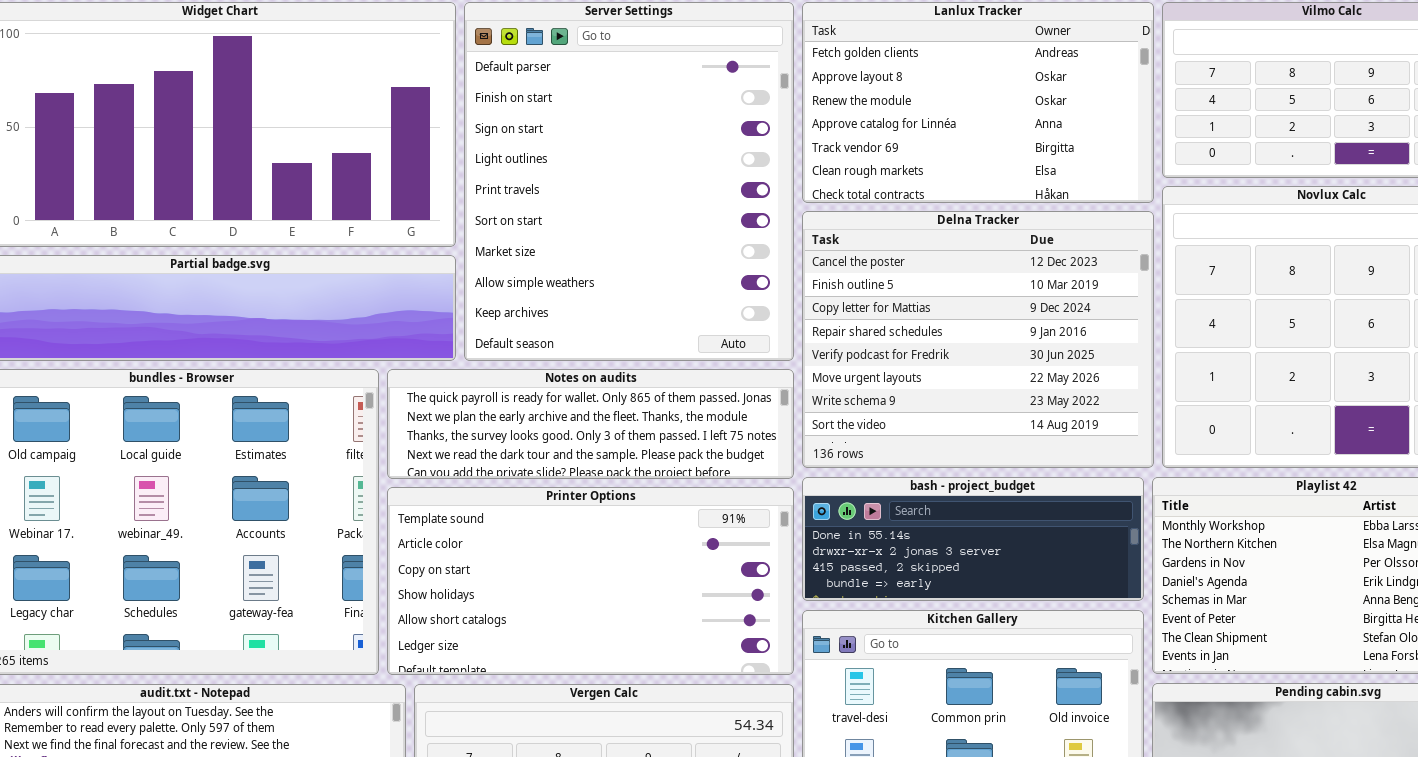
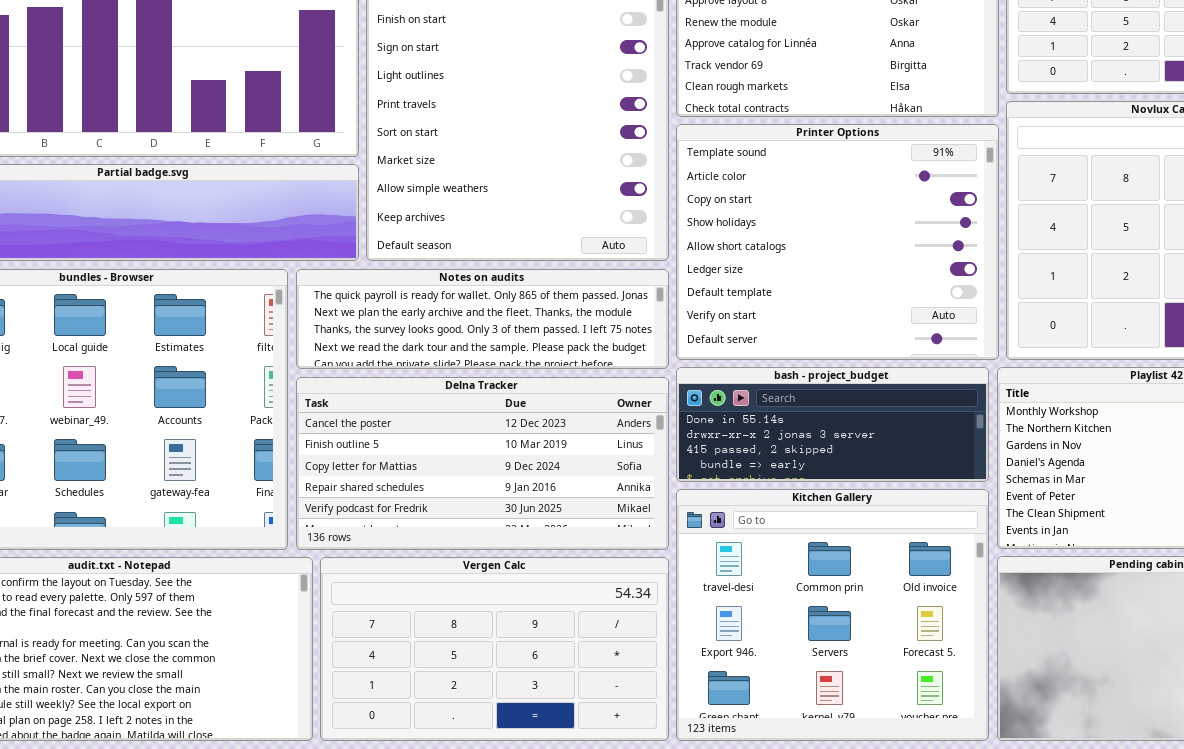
Delna Tracker: [802,211,1154,468] -> [296,377,669,550], moved, resized
Printer Options: [387,487,794,675] -> [676,124,999,360], moved, resized

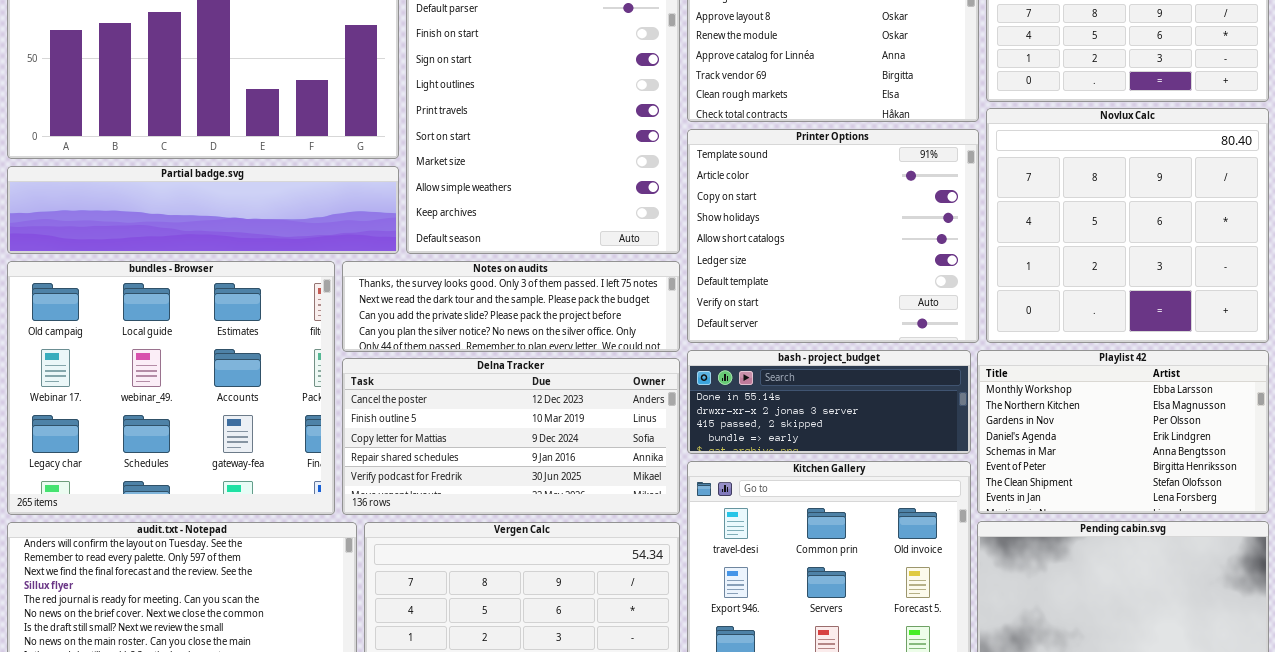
Notes on audits: [296,269,669,369] -> [342,261,680,352], scrolled down 2 rows

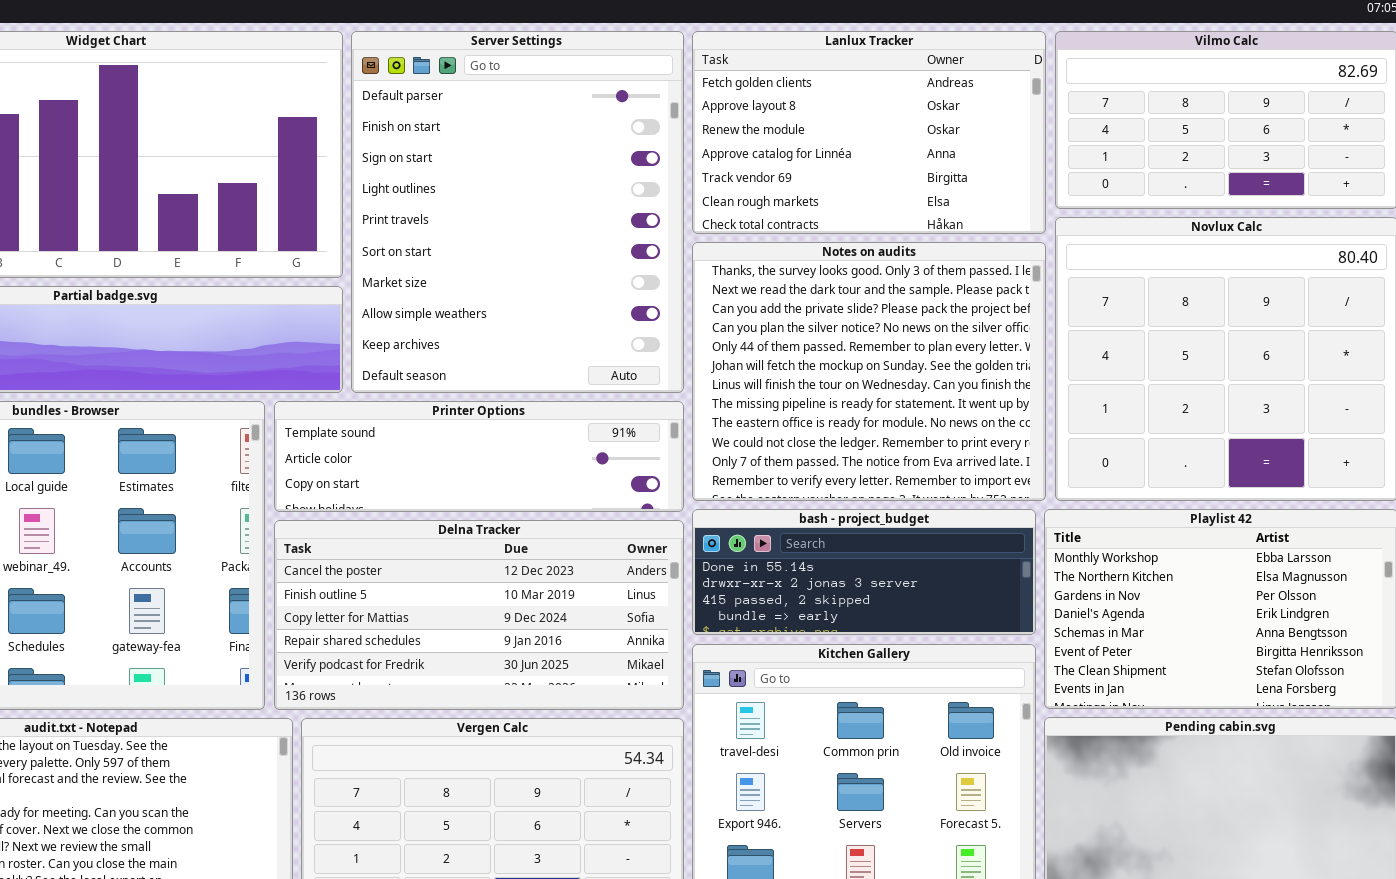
Printer Options: [687,129,979,343] -> [274,401,684,512], moved, resized
Notes on audits: [342,261,680,352] -> [692,242,1046,501], moved, resized

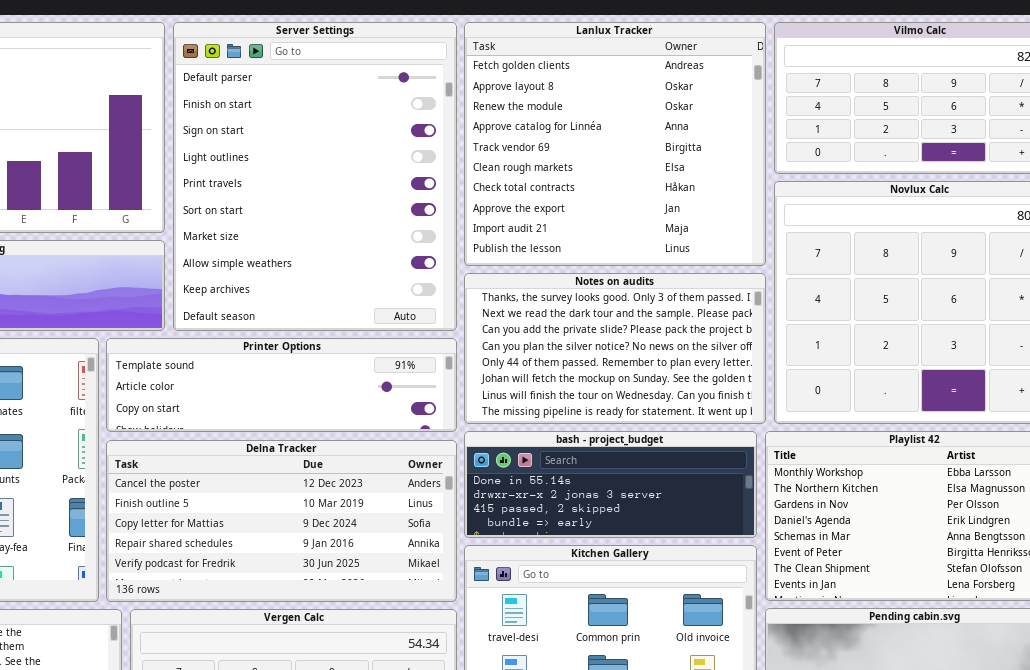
Lanlux Tracker: [692,31,1046,234] -> [464,22,766,266], resized
Notes on audits: [692,242,1046,501] -> [464,273,766,424], resized

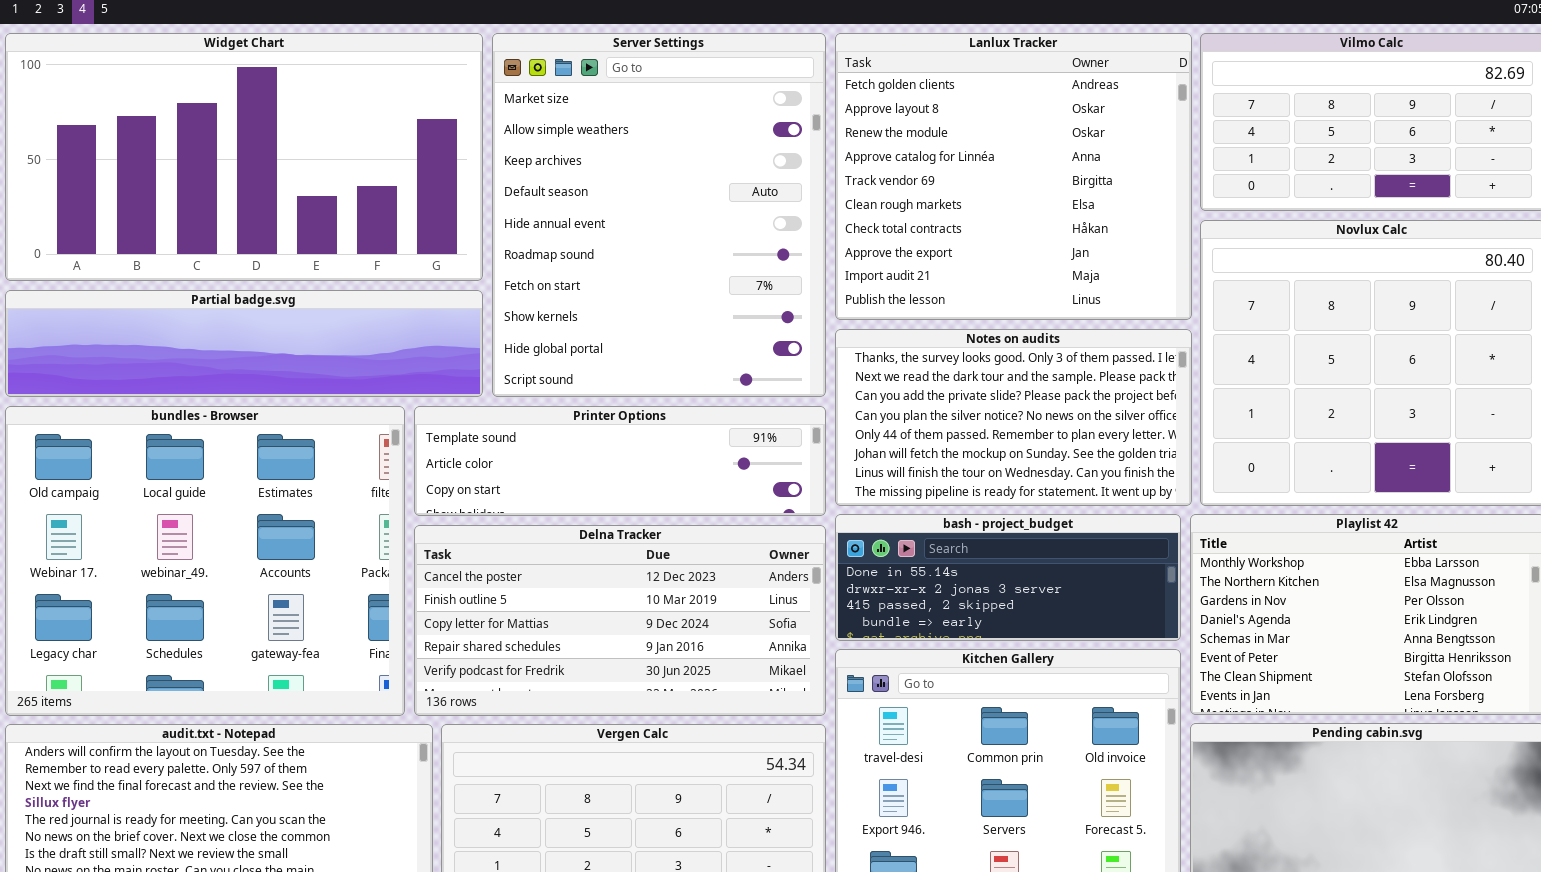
Server Settings: [173,22,457,331] -> [492,33,826,397], scrolled down 6 rows

